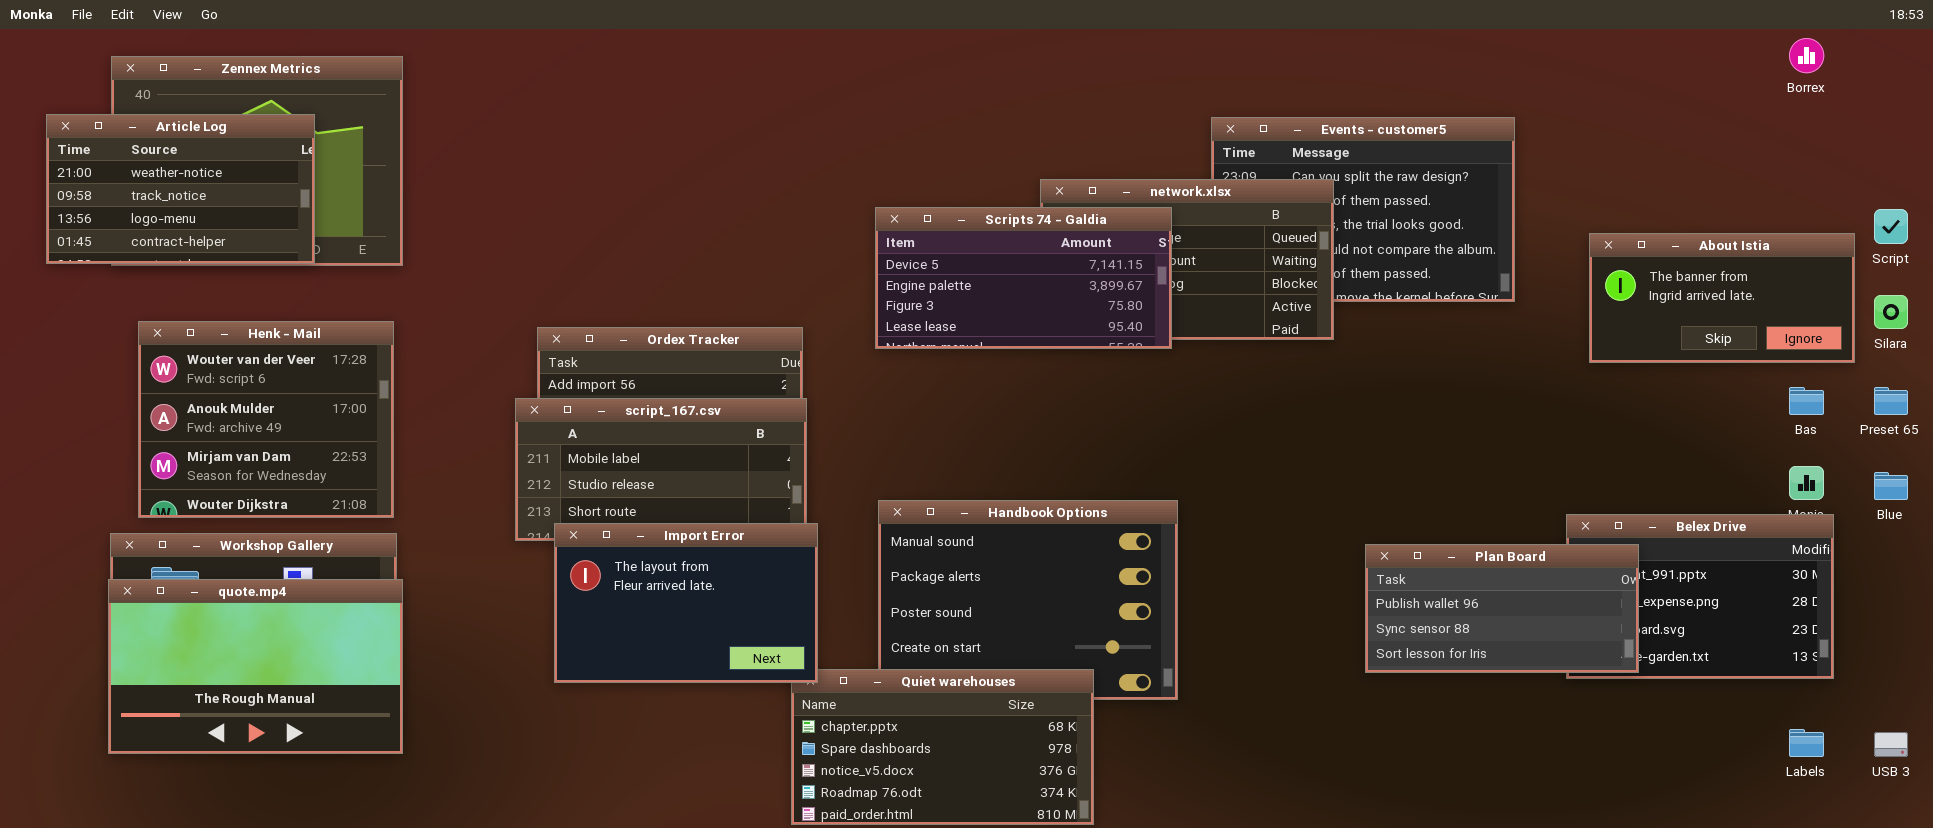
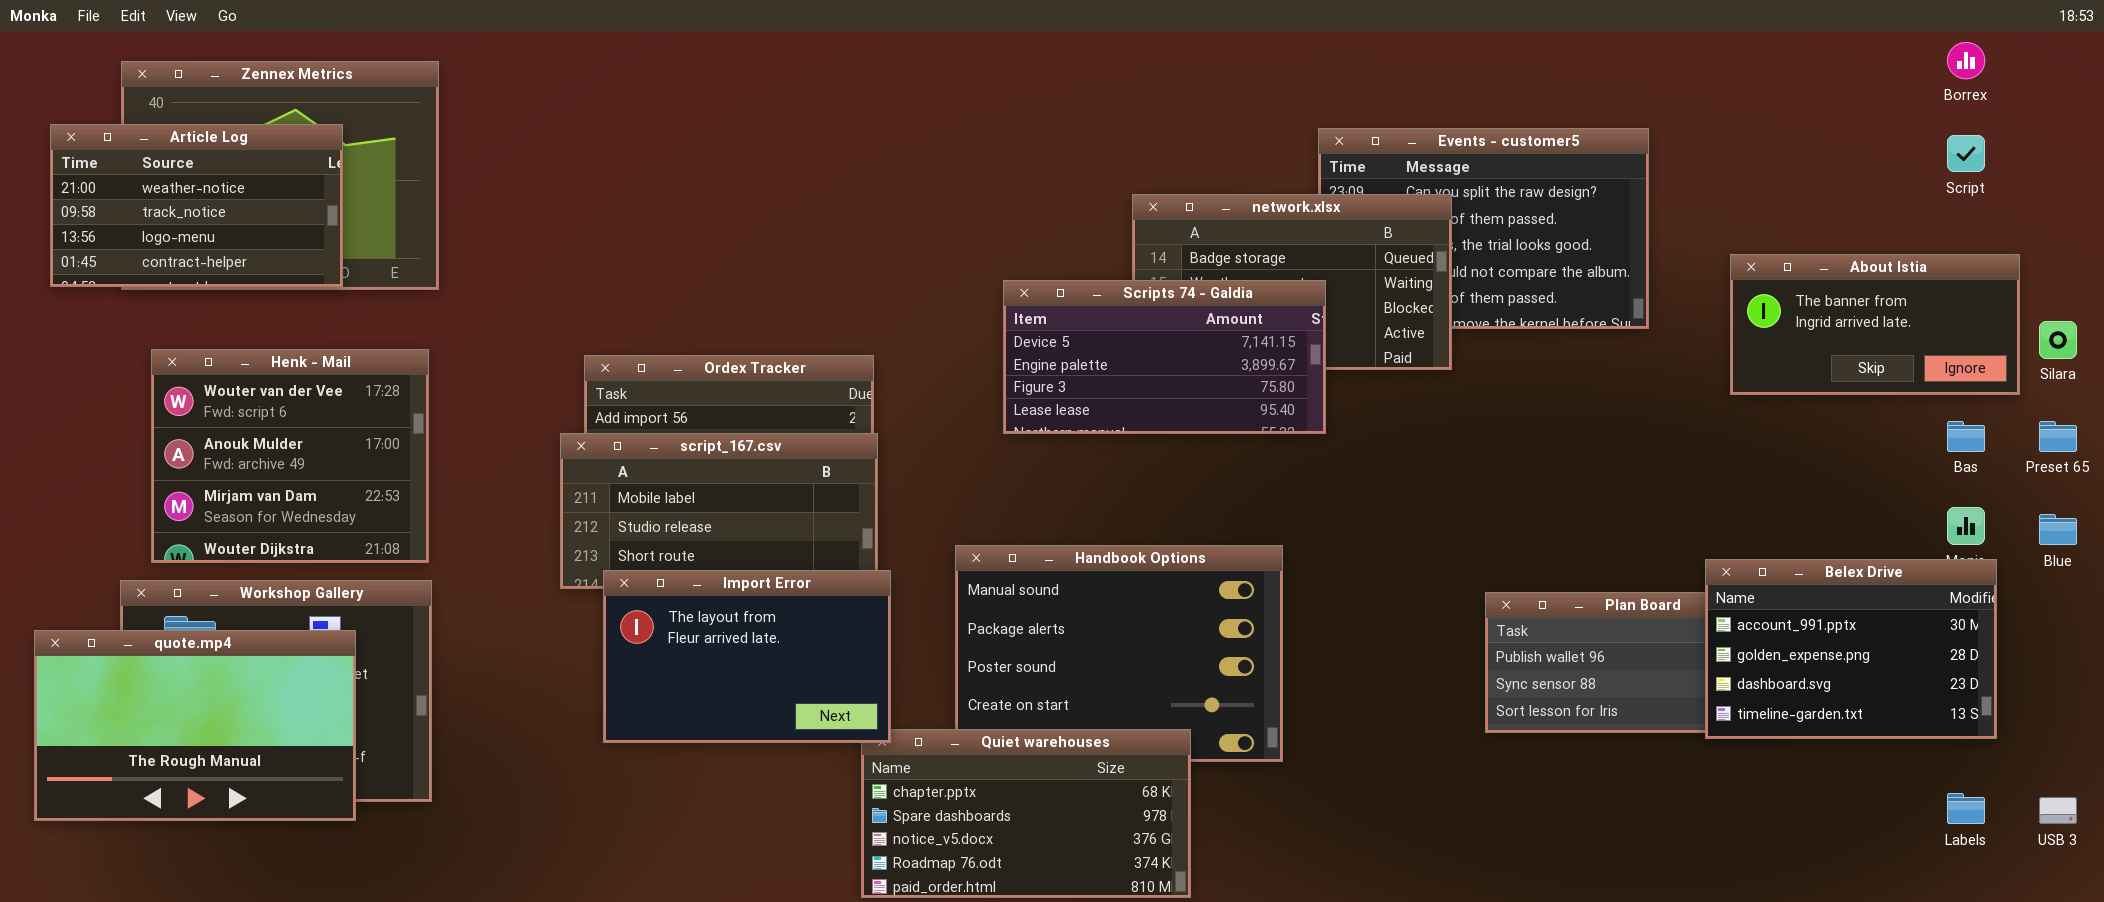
Scripts 74 - Galdia: [875,207,1172,349] -> [1003,280,1326,434], moved
Script: [1874,209,1908,244] -> [1947,135,1985,172], moved
Belex Drive: [1566,514,1834,679] -> [1705,559,1997,739], raised
quote.mp4: [108,579,403,754] -> [34,630,356,821], moved

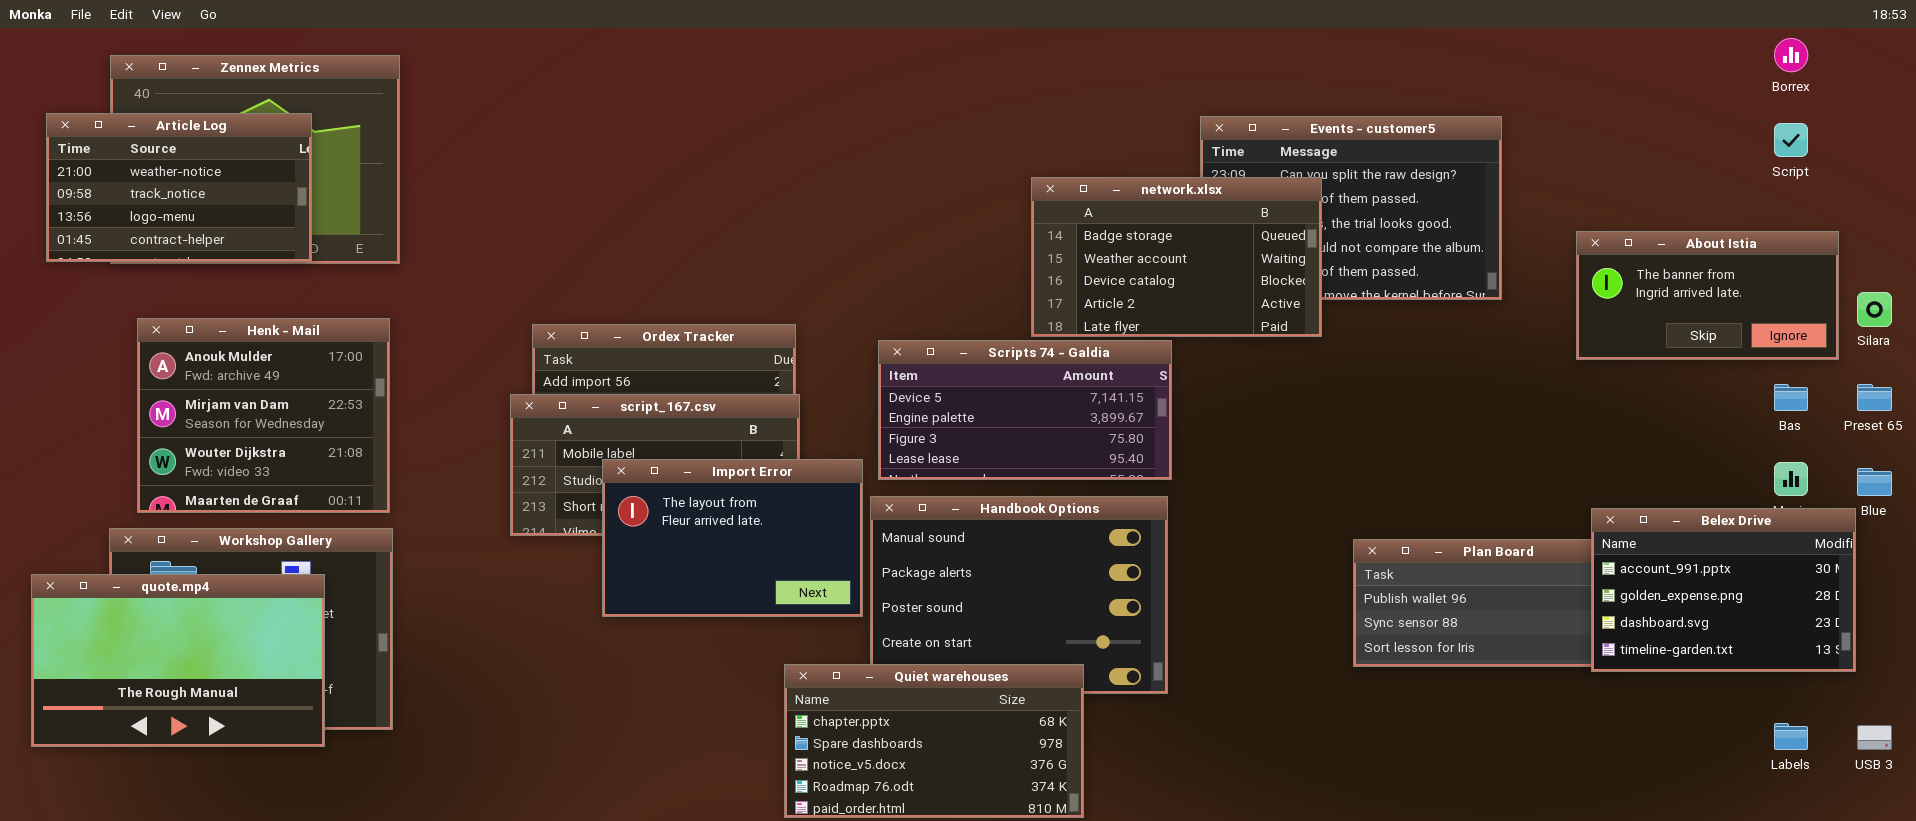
Scripts 74 - Galdia: [1003,280,1326,434] -> [878,340,1172,480], moved
Henk - Mail: [151,349,429,563] -> [137,318,390,513], scrolled down 1 row
Belex Drive: [1705,559,1997,739] -> [1591,508,1856,672], moved
Import Error: [603,570,891,743] -> [602,459,863,617], moved

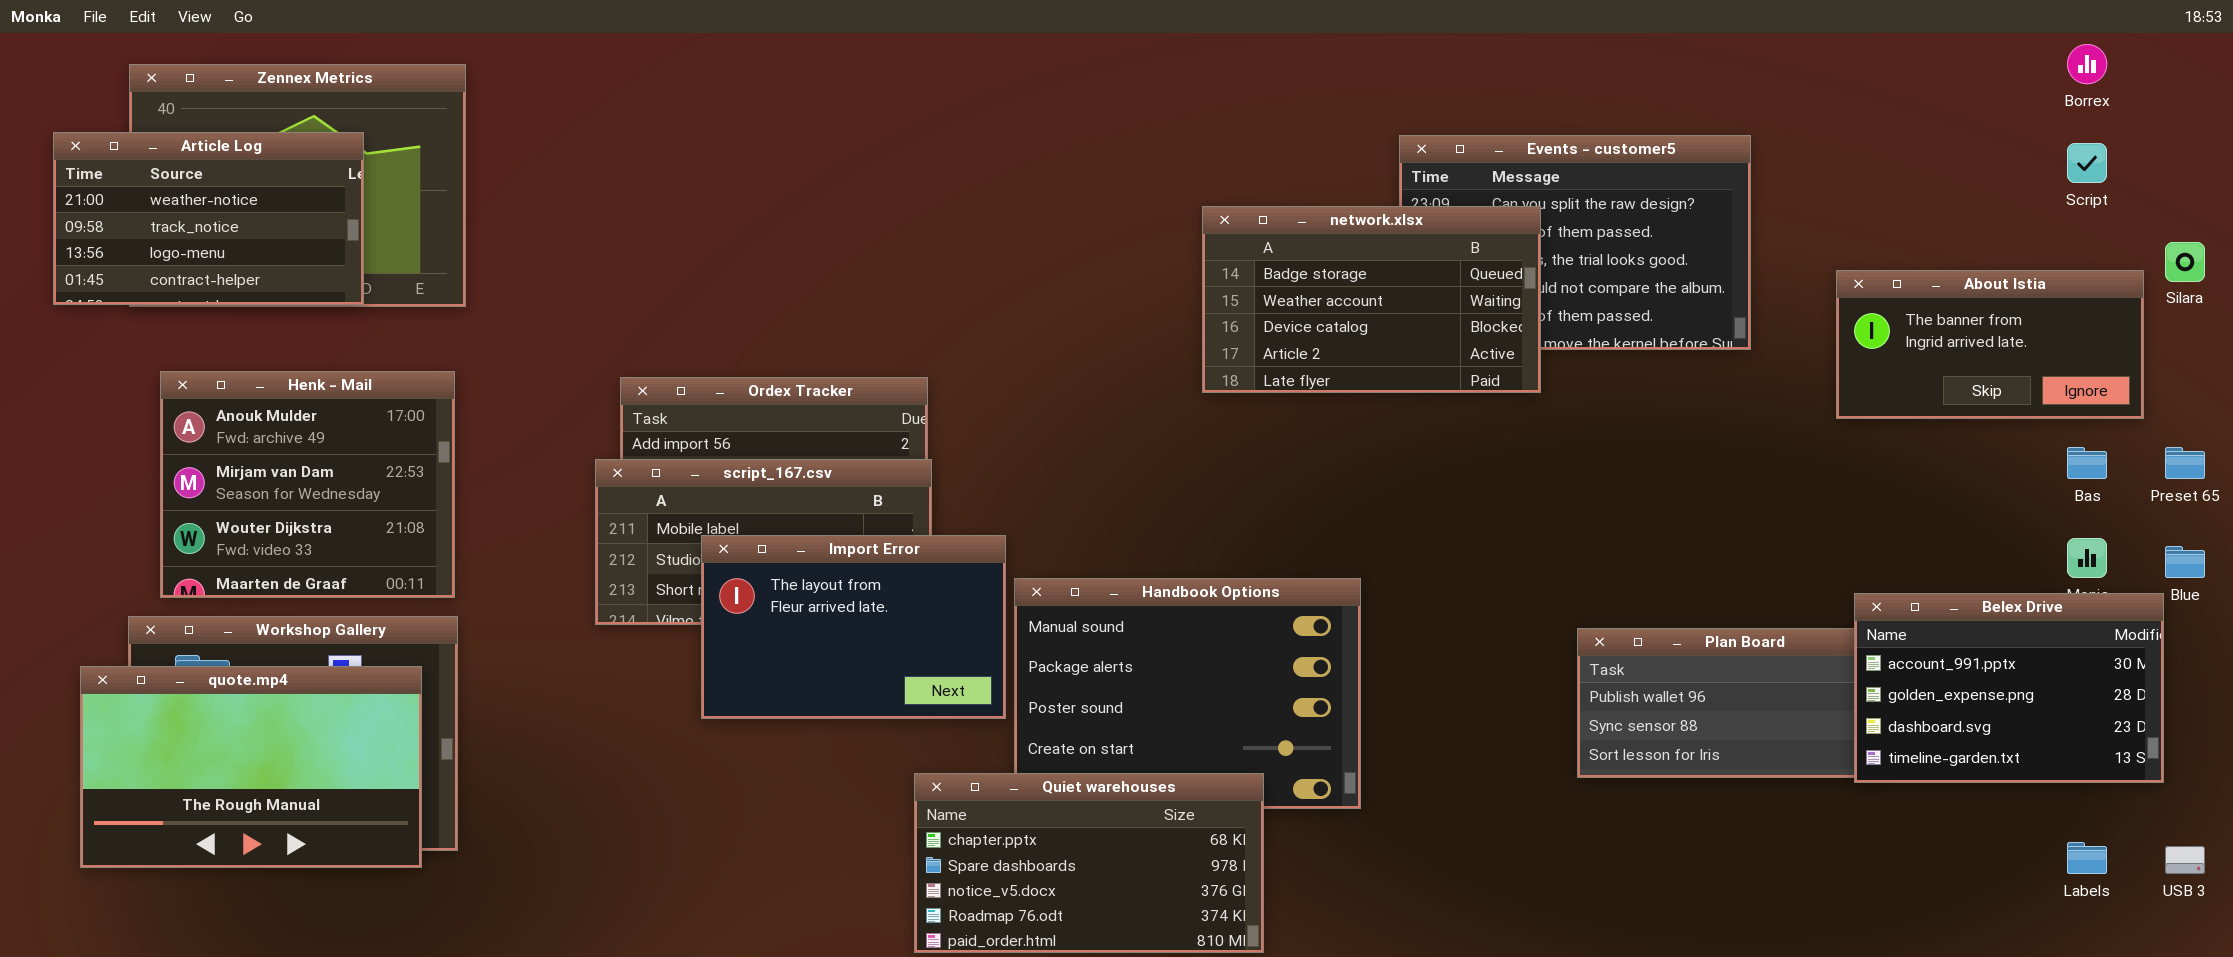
Silara: [1857,292,1892,327] -> [2165,242,2205,282], moved
Scripts 74 - Galdia: [878,340,1172,480] -> none, closed
quote.mp4: [31,574,325,747] -> [80,666,422,868], moved

